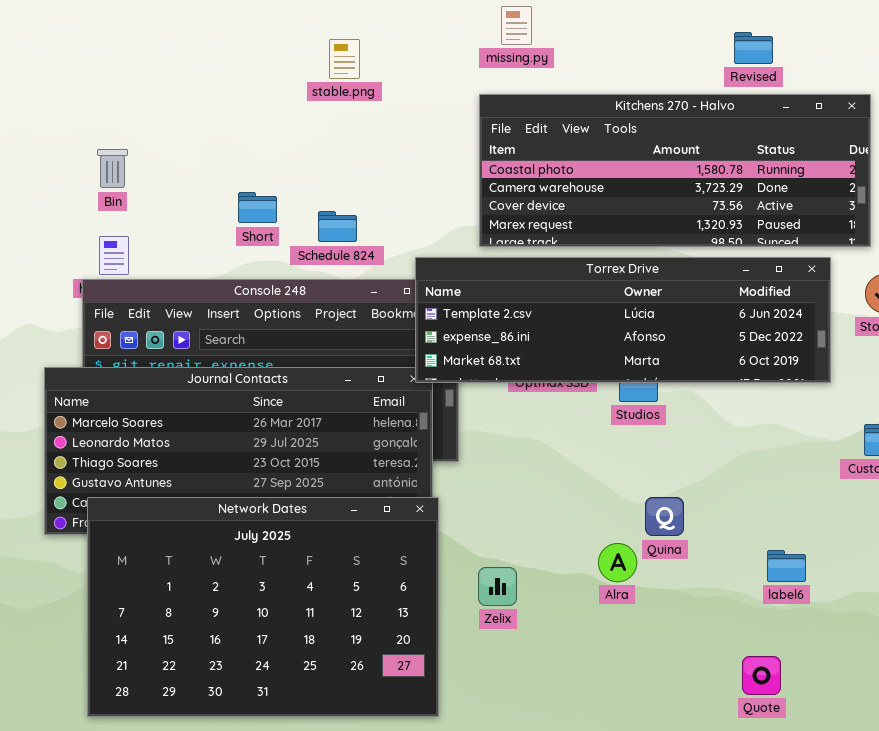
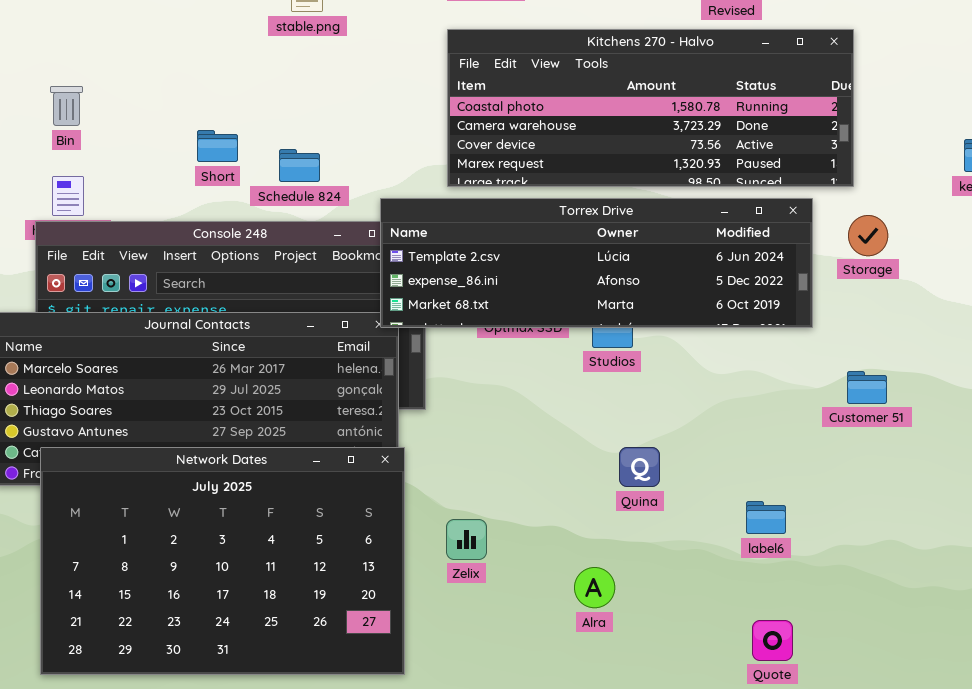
Alra: [598,543,637,582] -> [574,567,615,608], moved
Quote: [742,656,781,695] -> [752,620,793,661], moved

